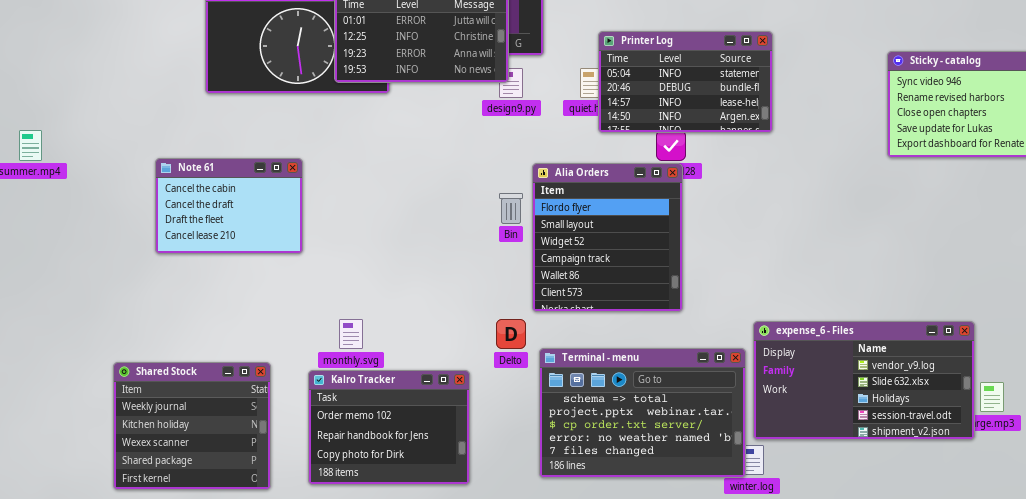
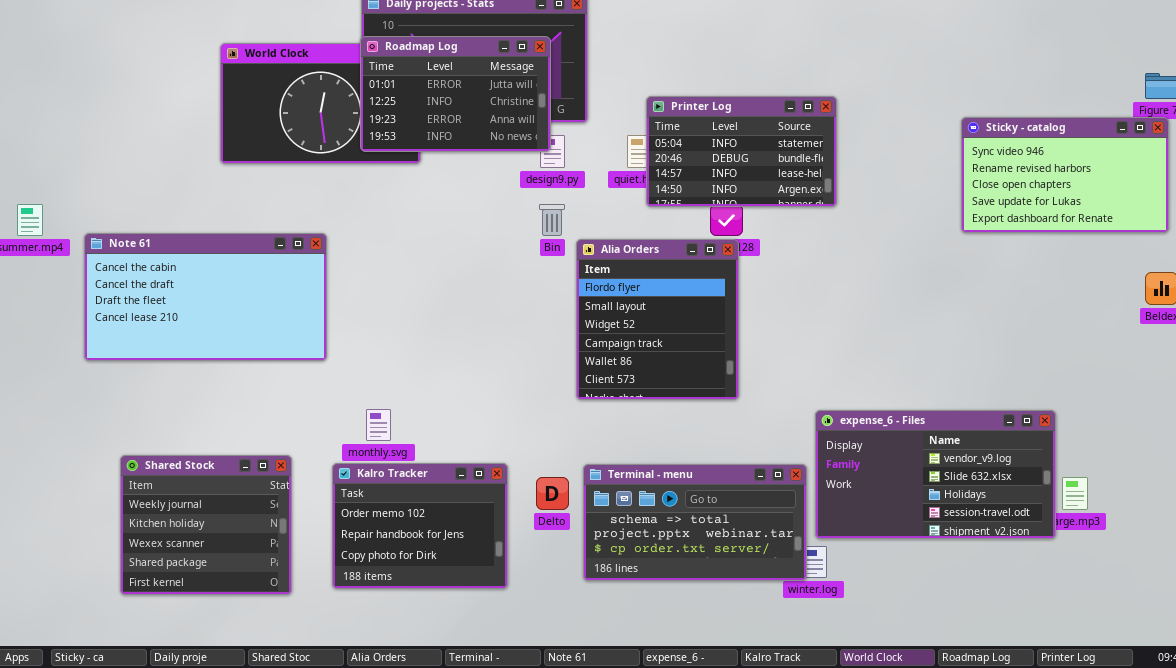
Note 61: [155,158,303,254] -> [84,233,327,361], resized
Bin: [499,193,523,224] -> [539,204,565,236], moved
Delto: [496,319,526,349] -> [536,477,569,510], moved
Terminal - menu: [539,348,746,478] -> [583,464,807,581], resized

